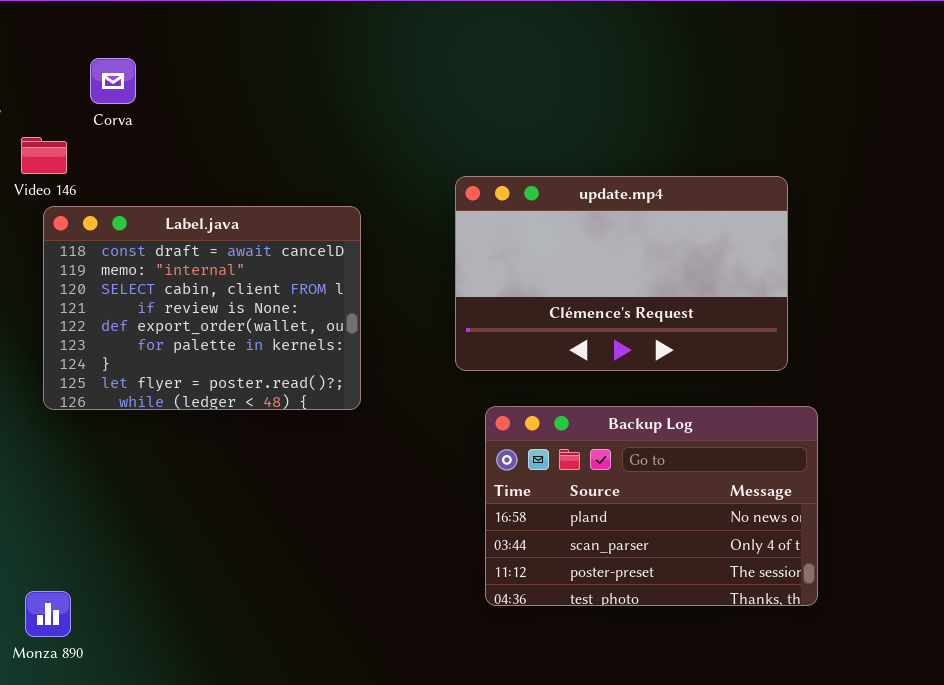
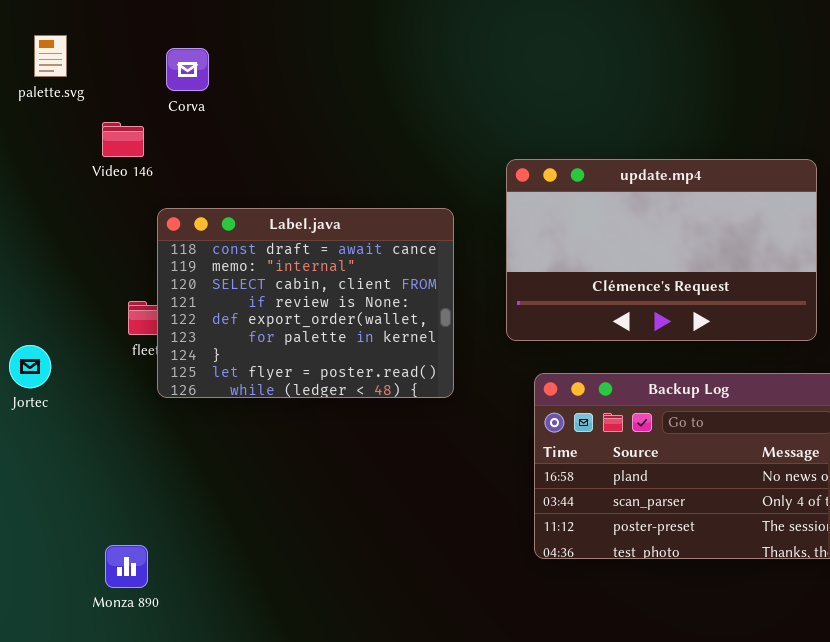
Label.java: [43,206,361,410] -> [157,208,454,398], moved

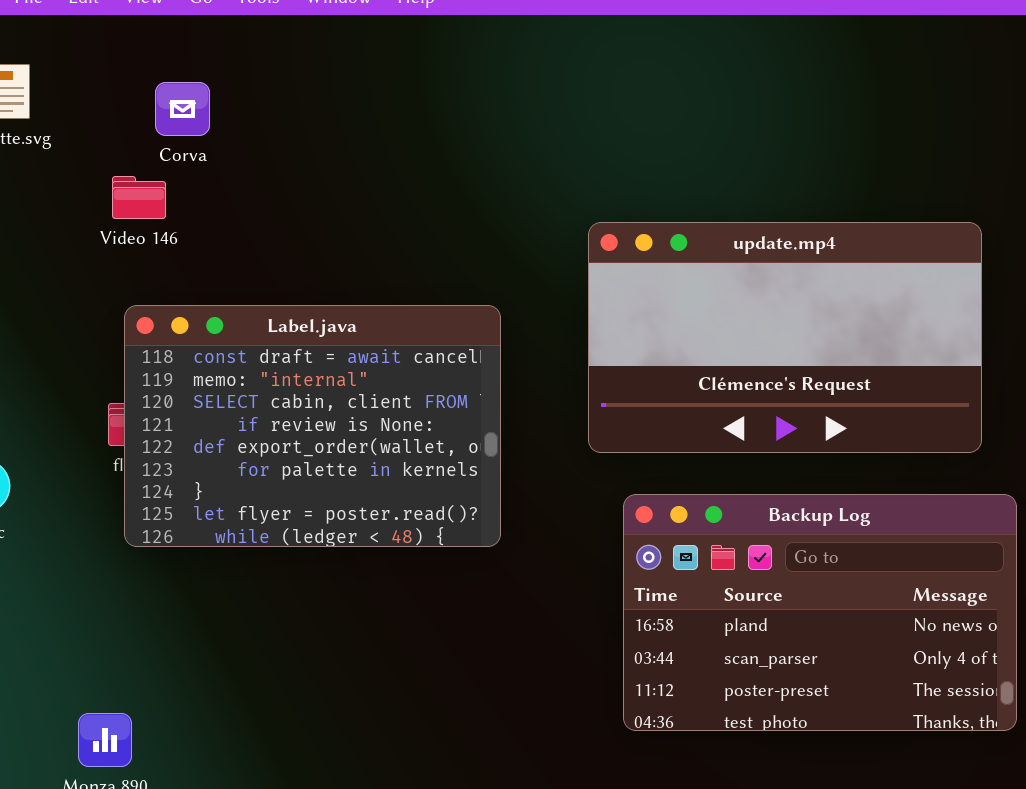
Video 146: [102,122,144,157] -> [112,176,166,219], moved
Label.java: [157,208,454,398] -> [124,305,501,547], moved

